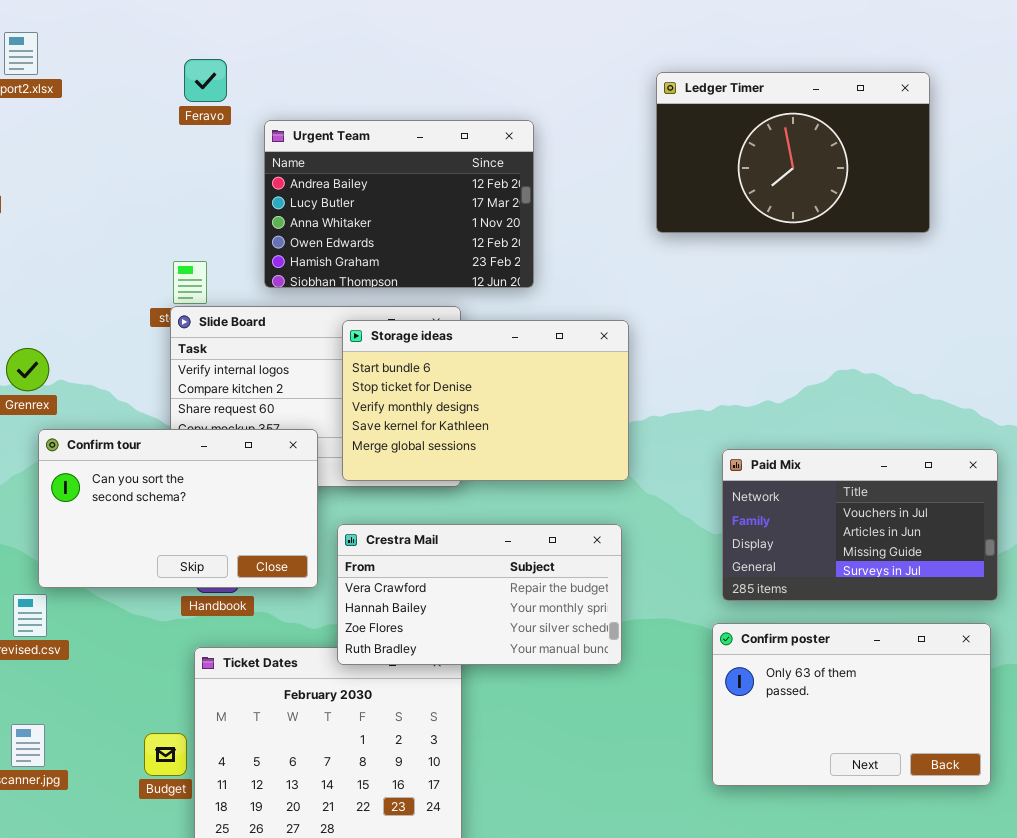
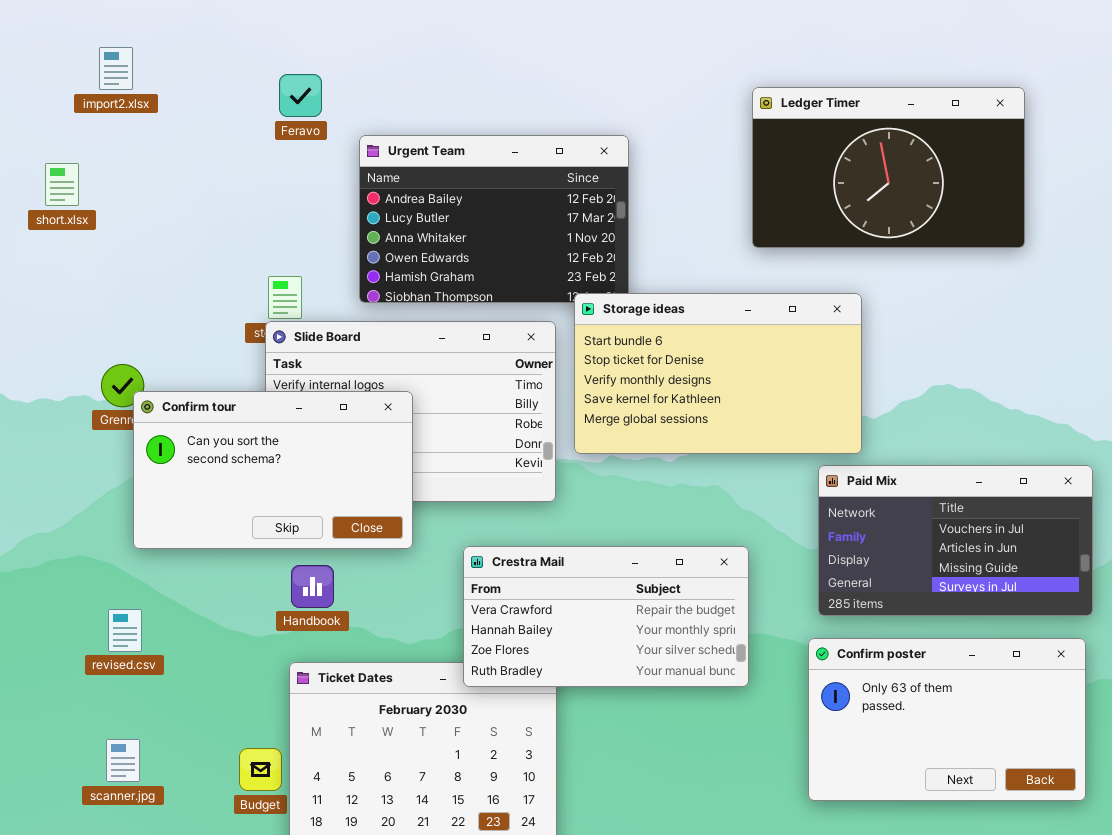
Storage ideas: [342,320,629,481] -> [574,293,862,454], moved
Confirm tour: [38,429,318,588] -> [133,391,413,549], moved
Crestra Mail: [337,524,622,665] -> [463,546,749,687], moved

